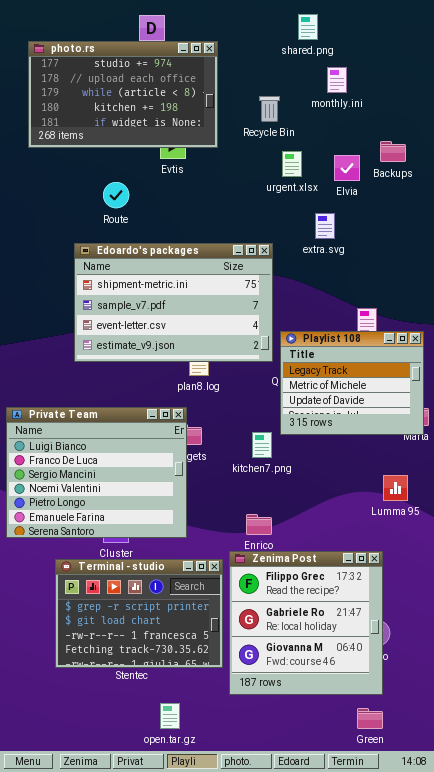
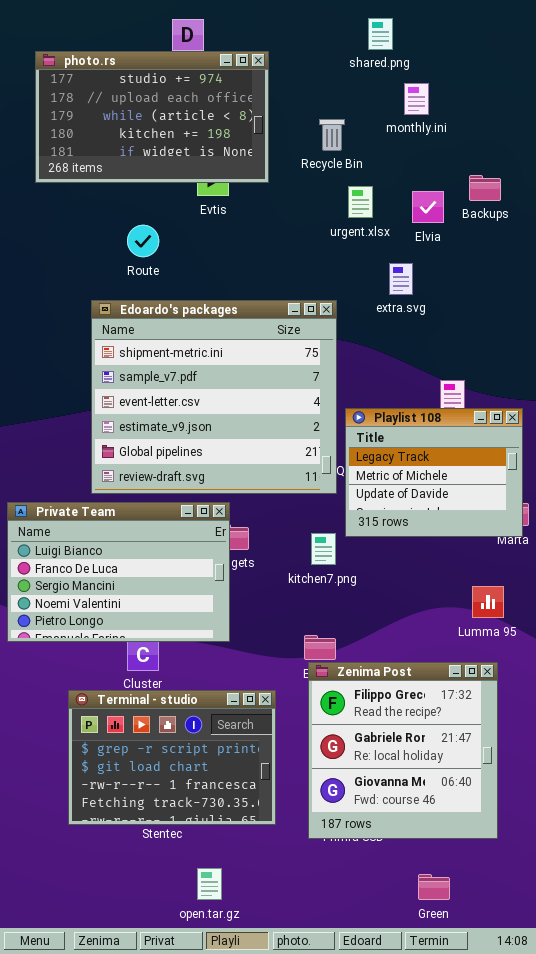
Edoardo's packages: [74,243,273,362] -> [91,300,337,494], resized
Private Team: [6,407,187,538] -> [7,502,230,642], resized
Zenima Post: [229,551,383,695] -> [308,662,498,839], moved
Green: [357,708,383,729] -> [418,874,450,900], moved

